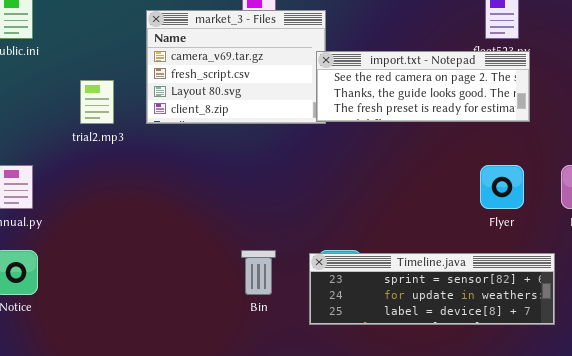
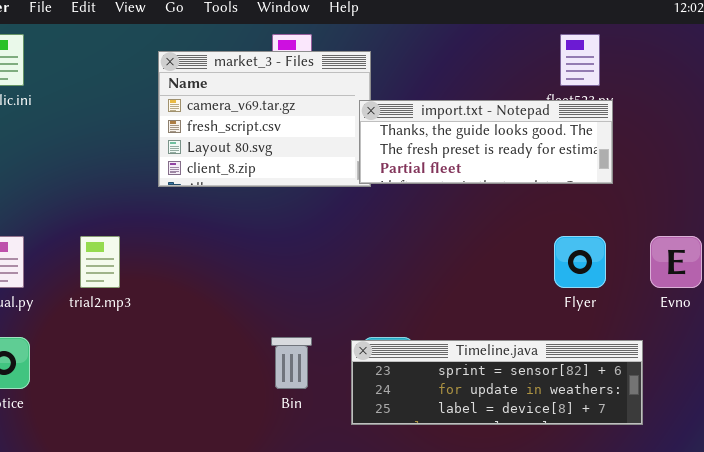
import.txt - Notepad: [316,51,530,122] -> [359,100,613,184], scrolled down 1 row
trial2.mp3: [80,80,114,124] -> [80,236,120,288], moved

